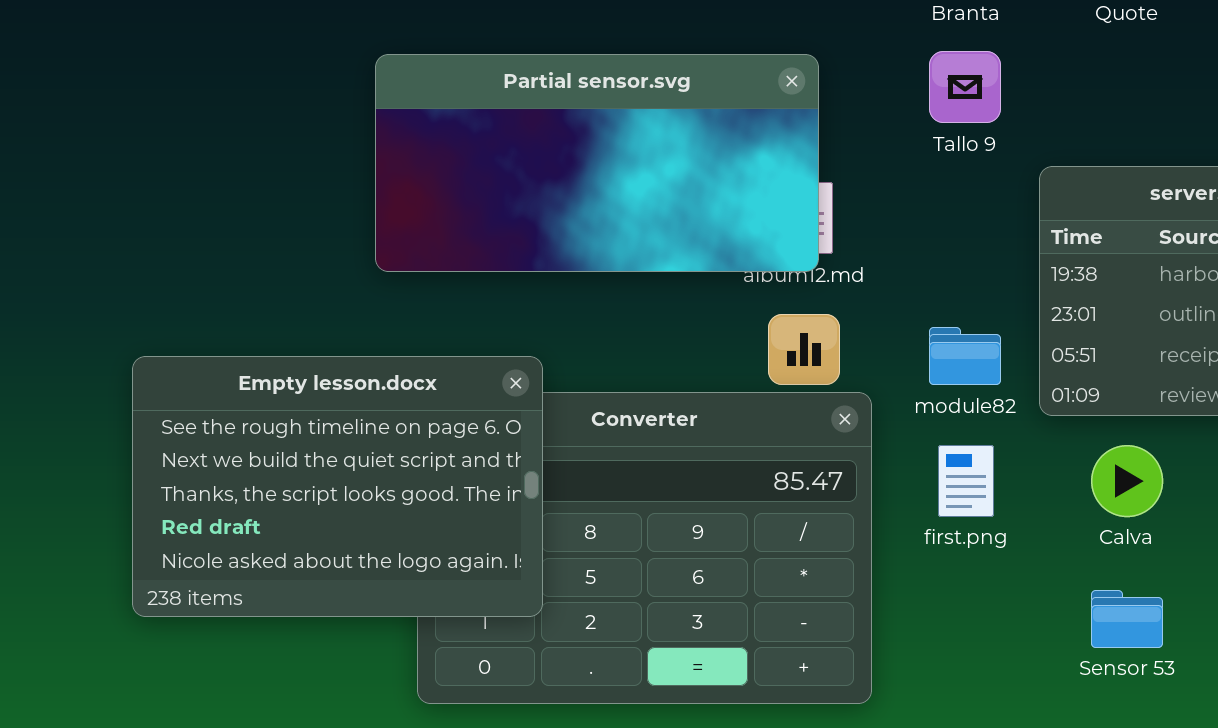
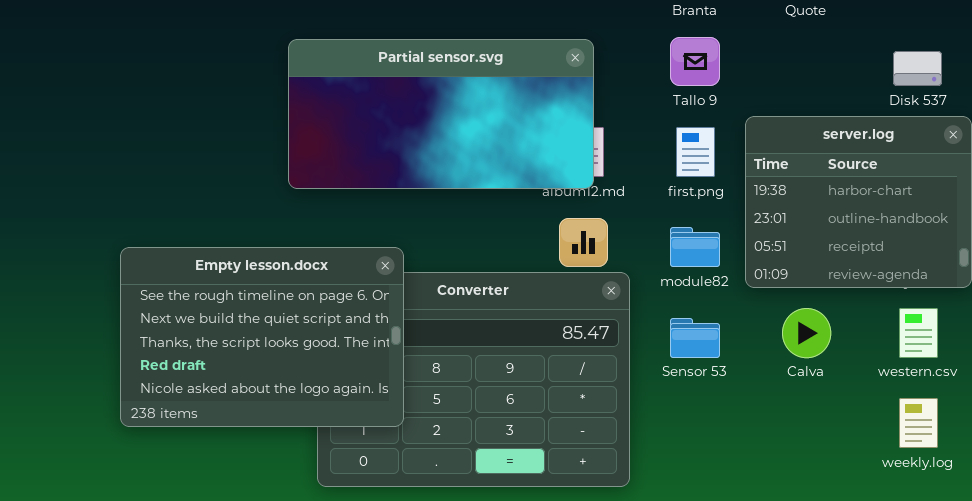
first.png: [938,445,994,517] -> [676,127,715,177], moved
Sensor 53: [1091,590,1163,648] -> [670,318,720,358], moved

